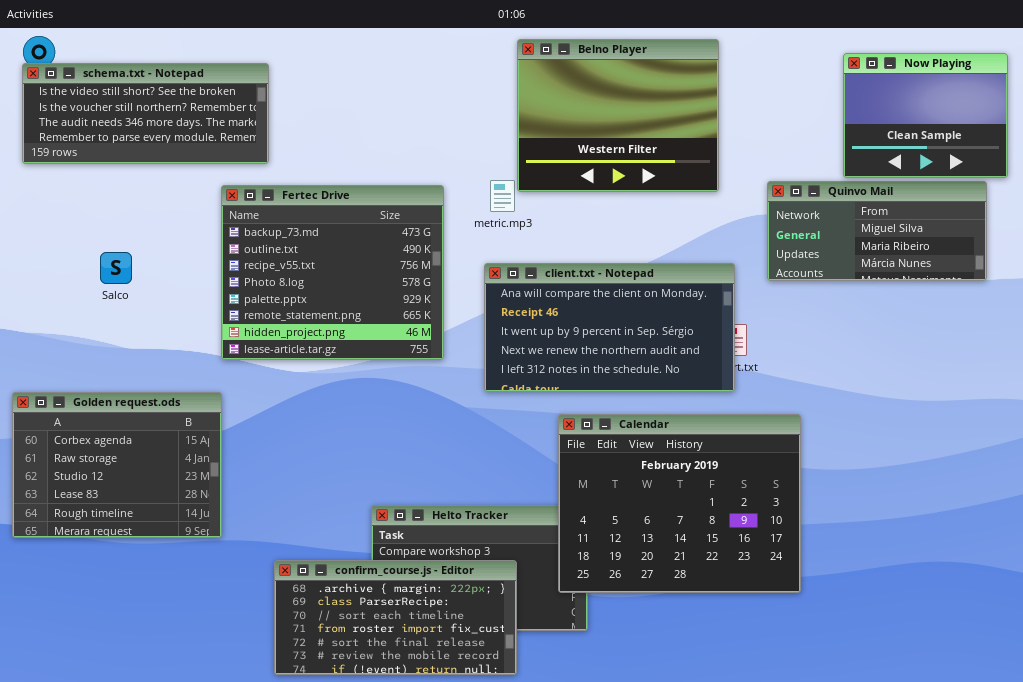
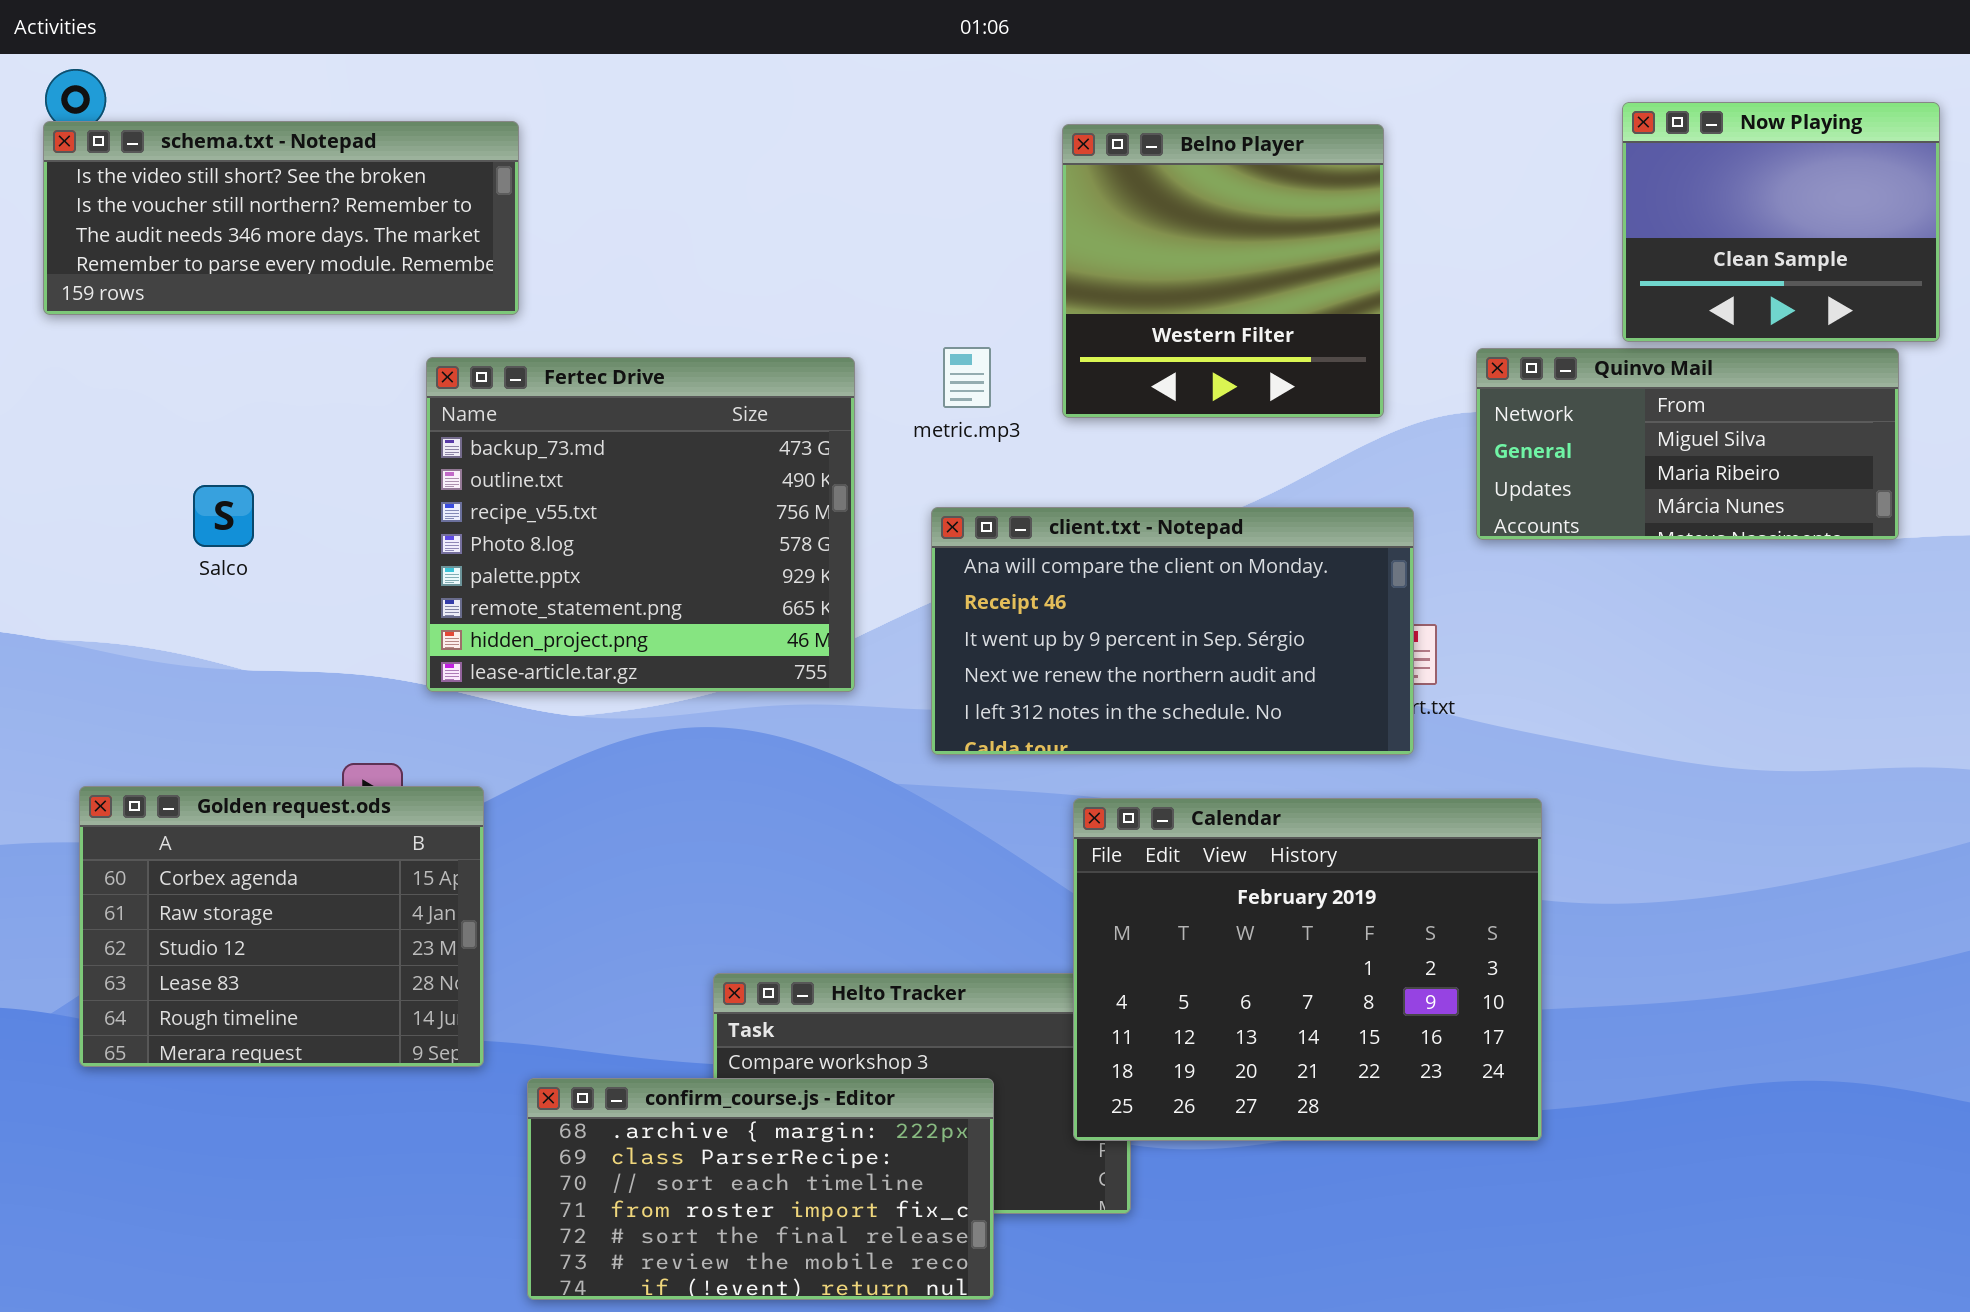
Belno Player: [517,39,719,192] -> [1062,124,1384,418], moved, resized
Golden request.ods: [12,392,222,538] -> [79,786,484,1067], moved

